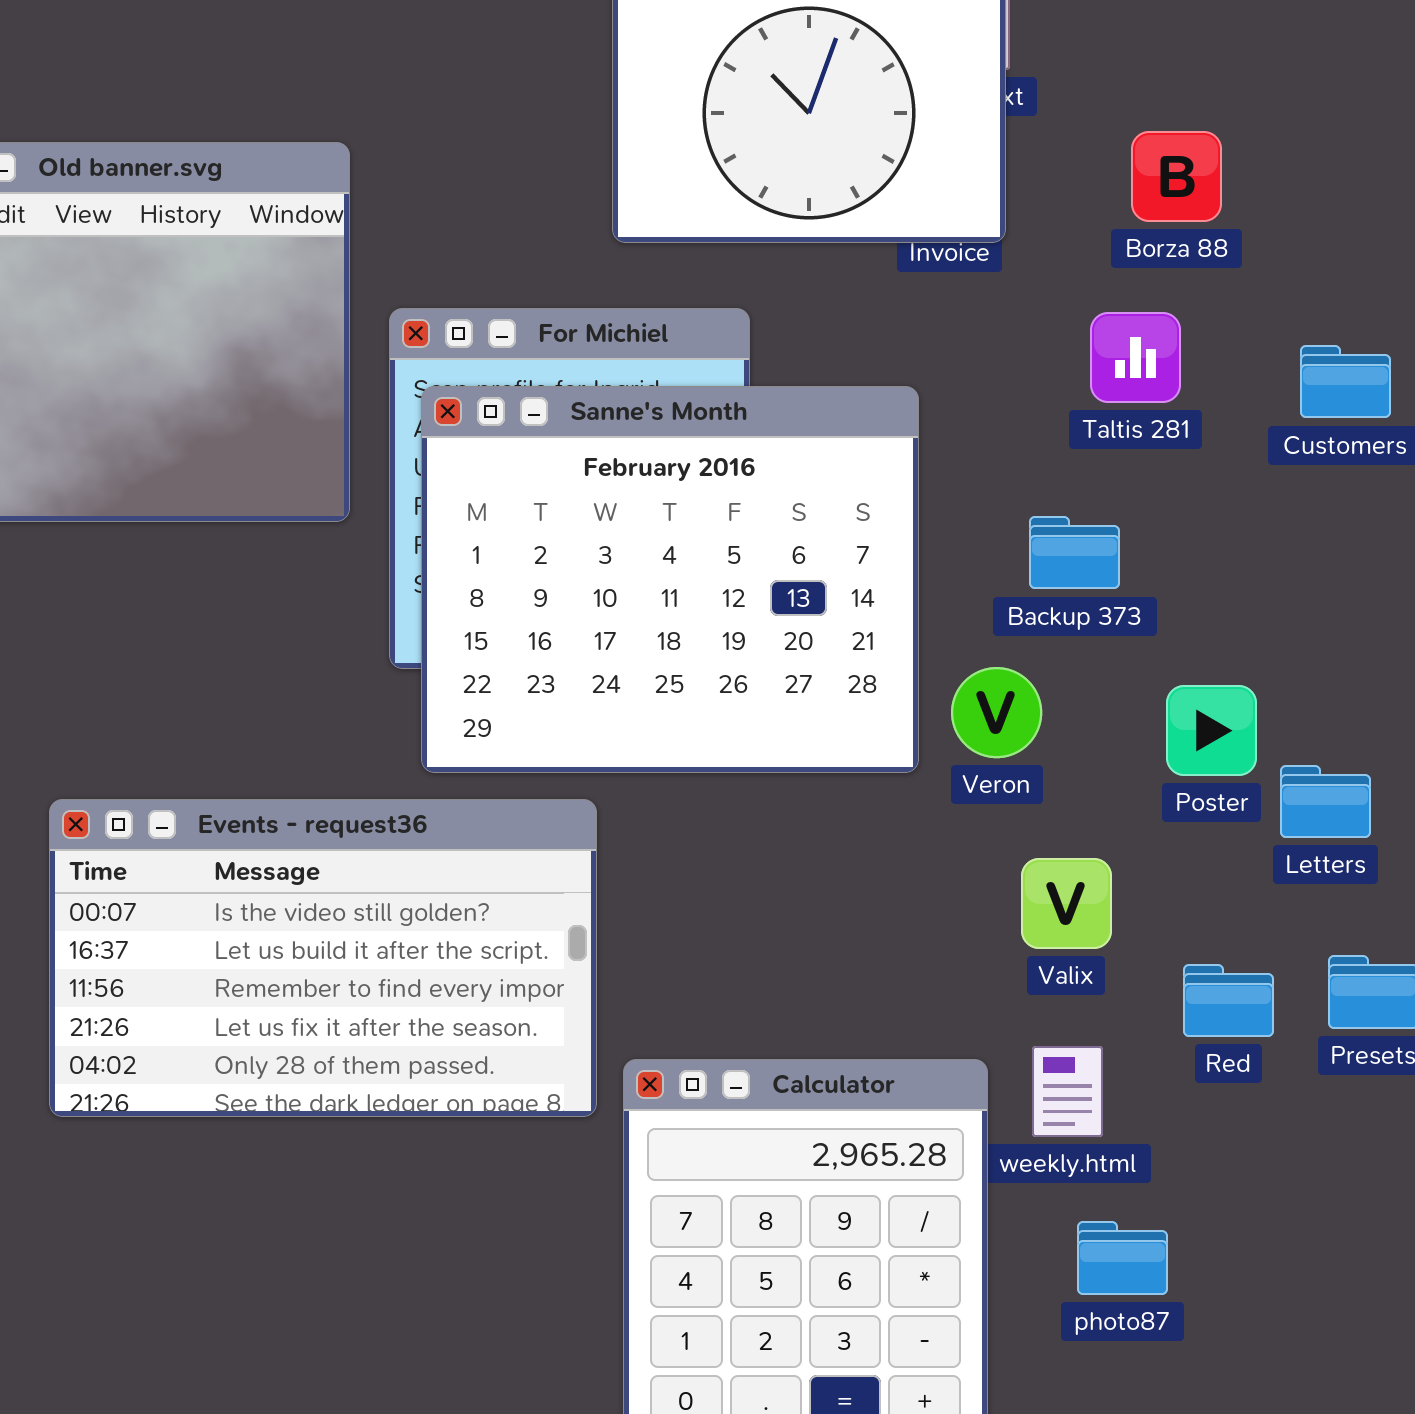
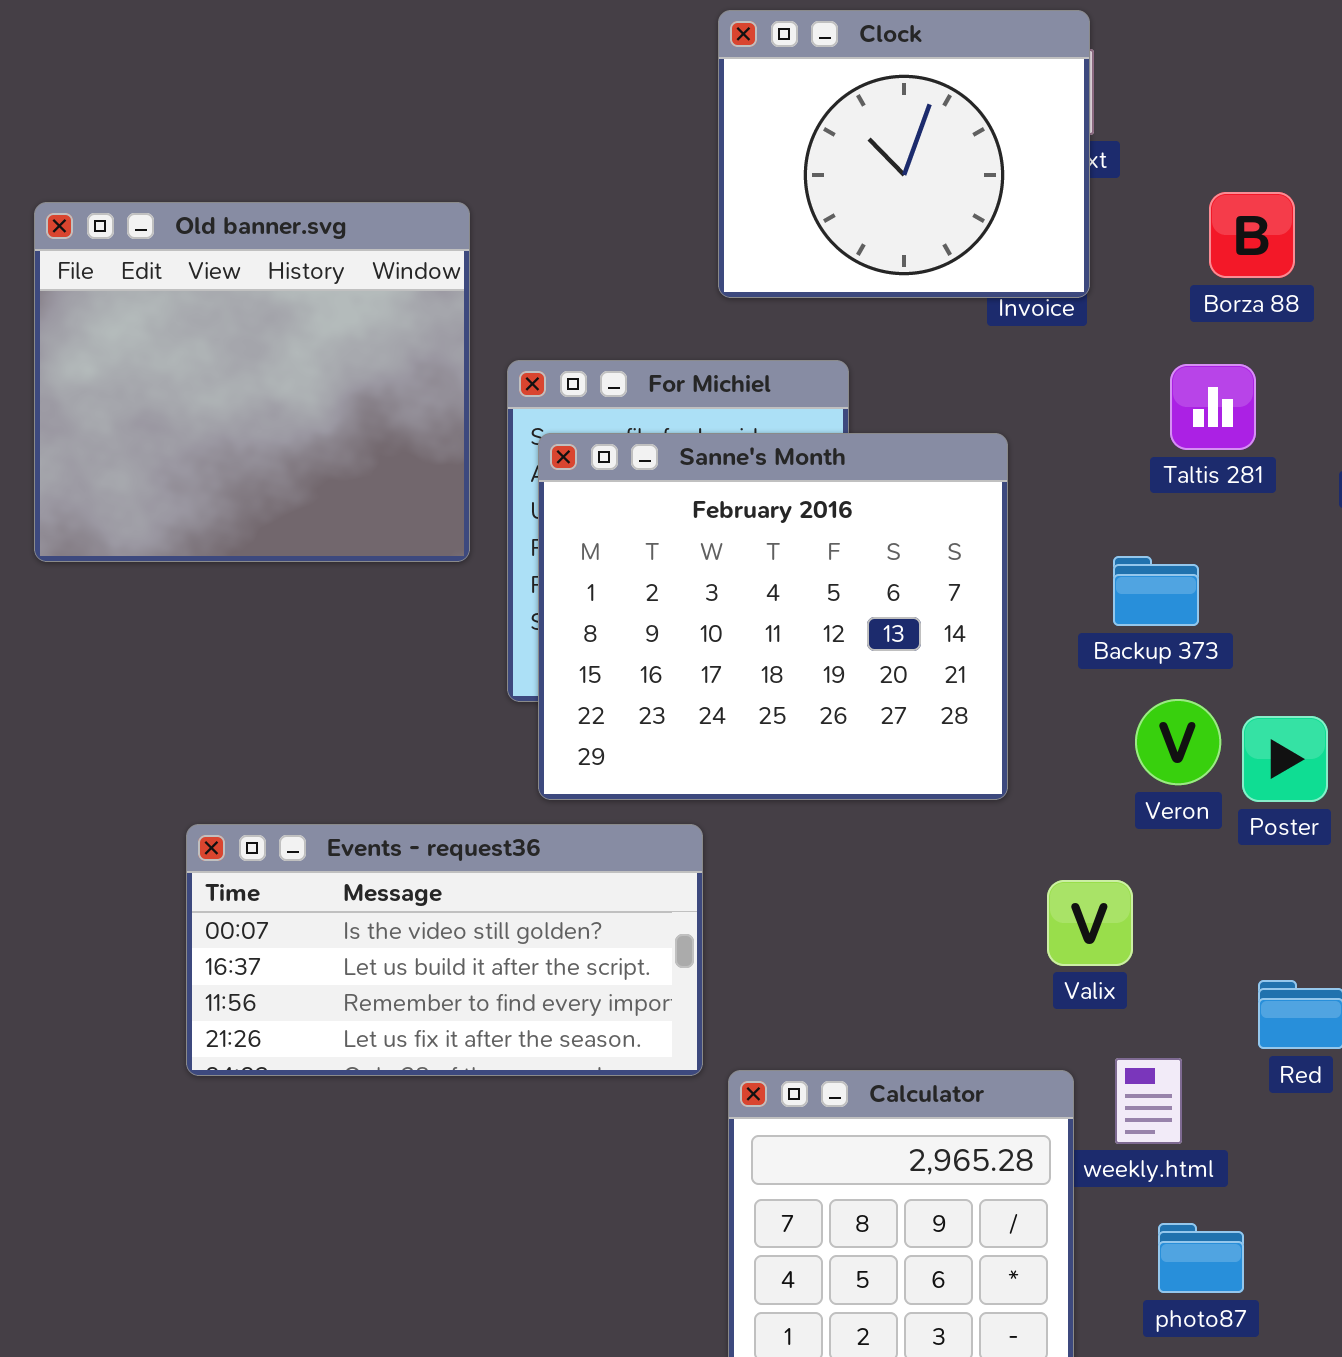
Veron: [951,667,1042,758] -> [1135,699,1221,785], moved
Events - request36: [49,799,597,1117] -> [186,824,703,1076], resized
Valix: [1021,858,1112,949] -> [1047,880,1133,966], moved

